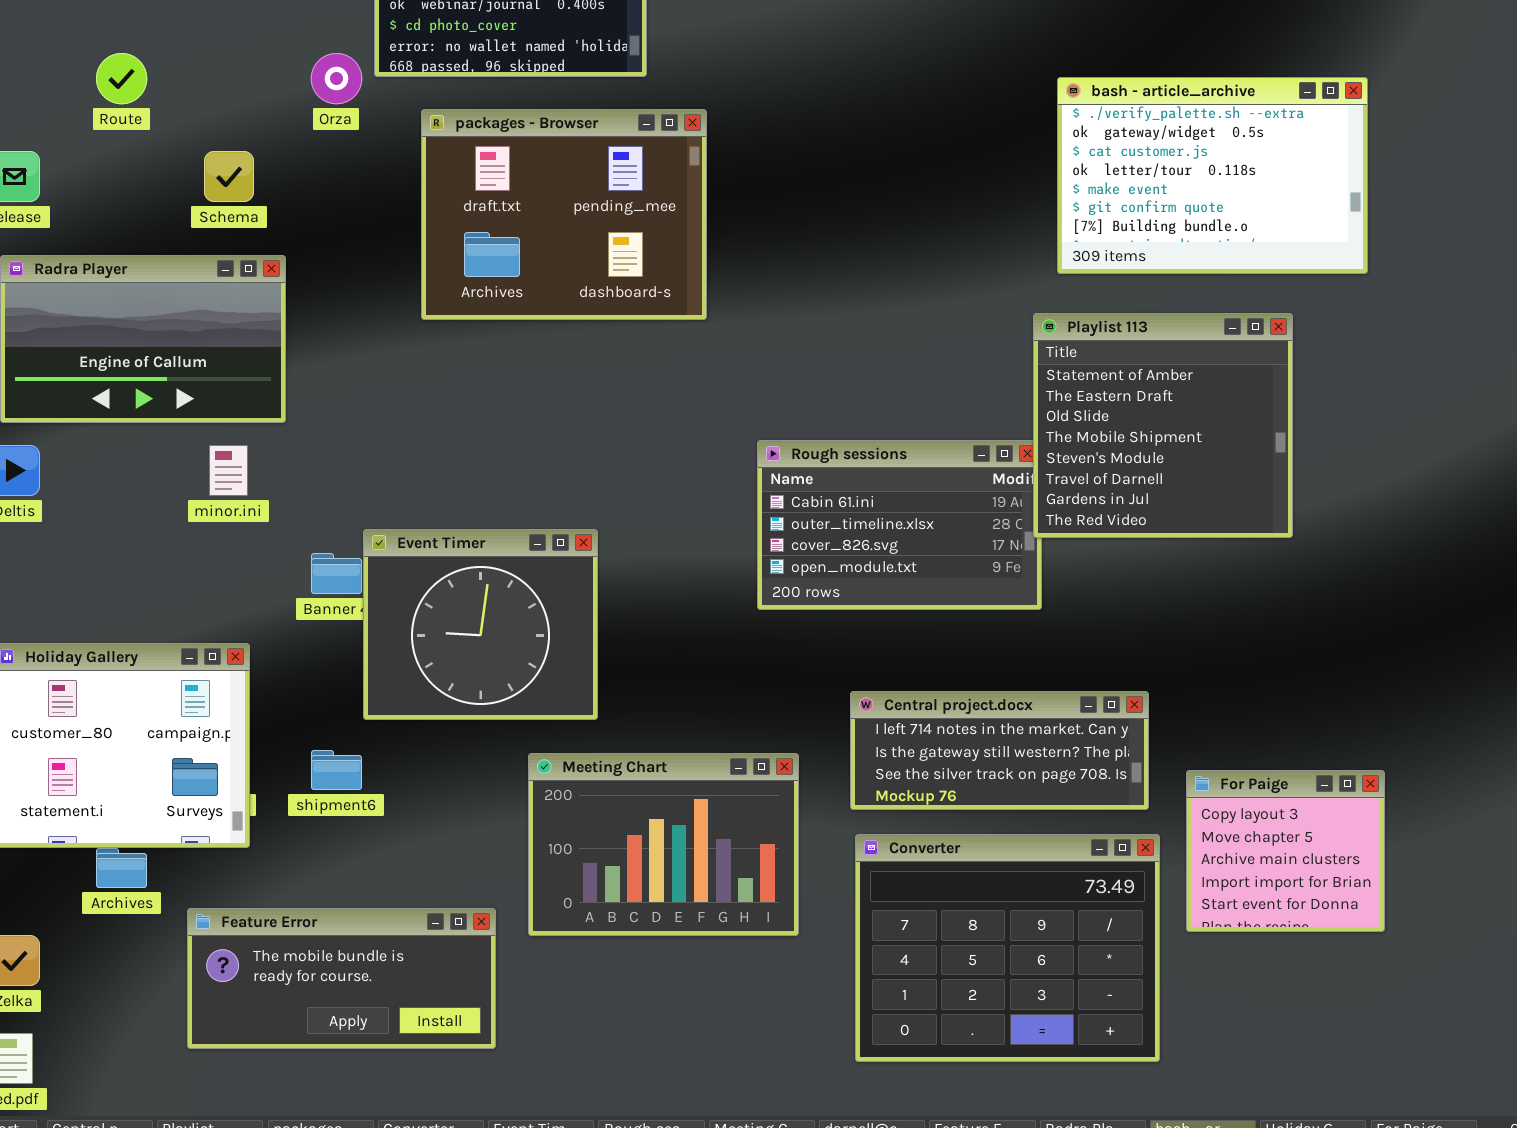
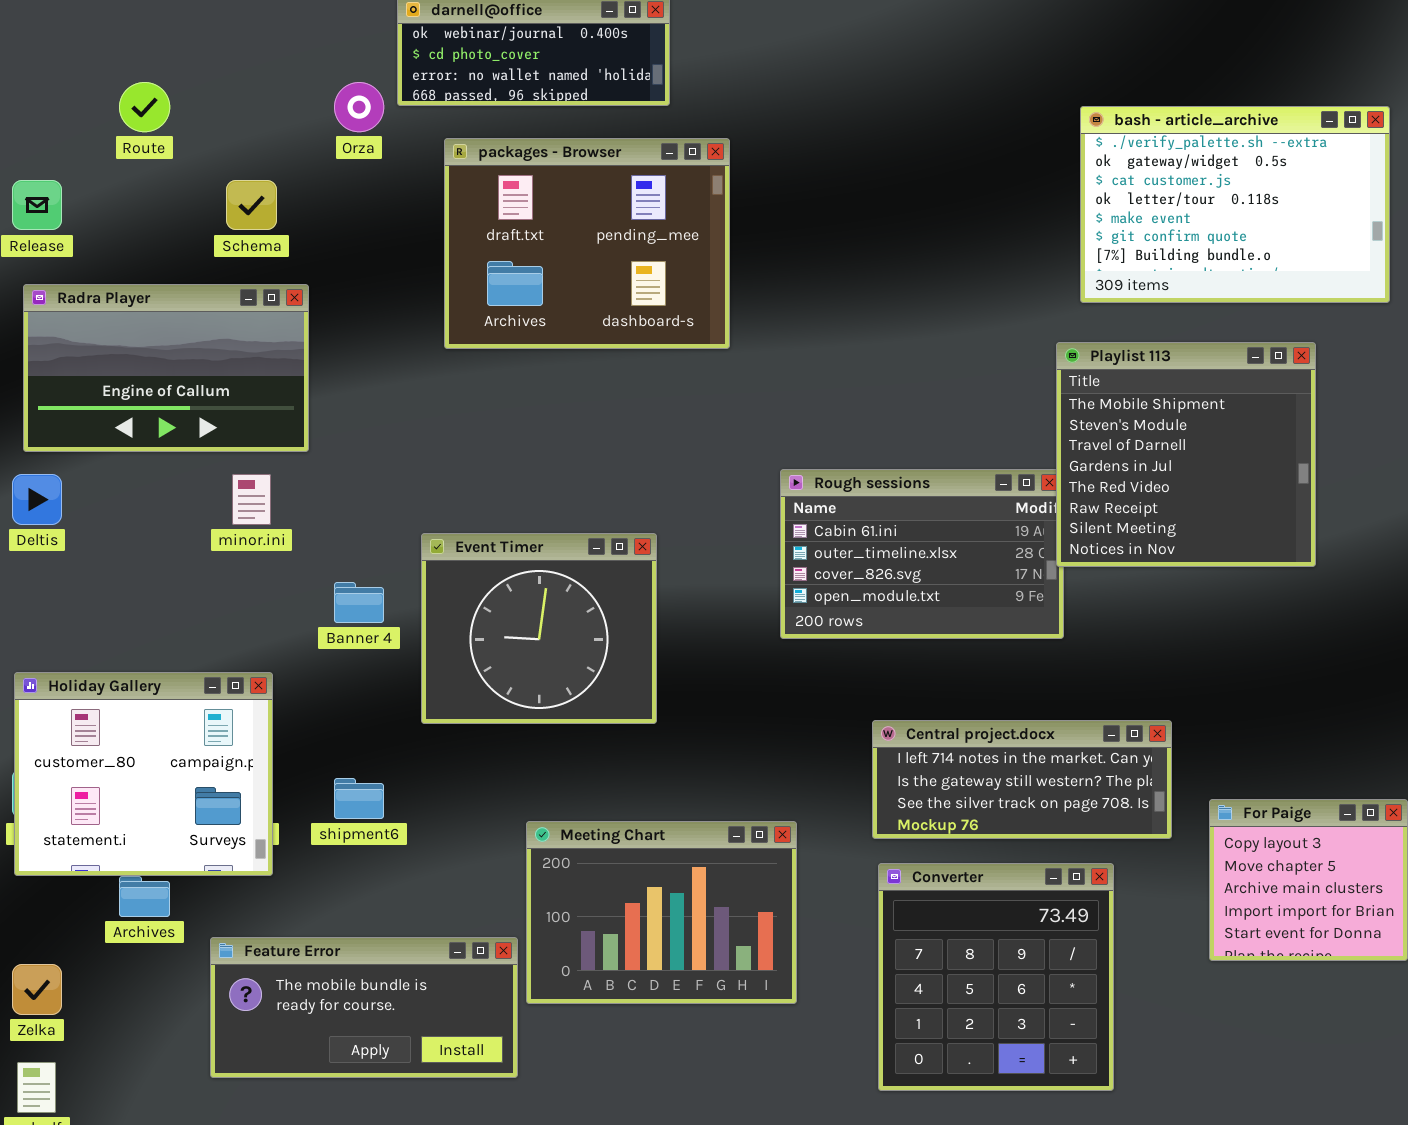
Playlist 113: [1033,313,1293,538] -> [1056,342,1316,567], scrolled down 3 rows
Event Timer: [363,529,598,720] -> [421,533,657,724], moved
Meeting Chart: [528,753,799,936] -> [526,821,797,1004], moved
Converter: [855,834,1160,1062] -> [878,863,1114,1091], resized

